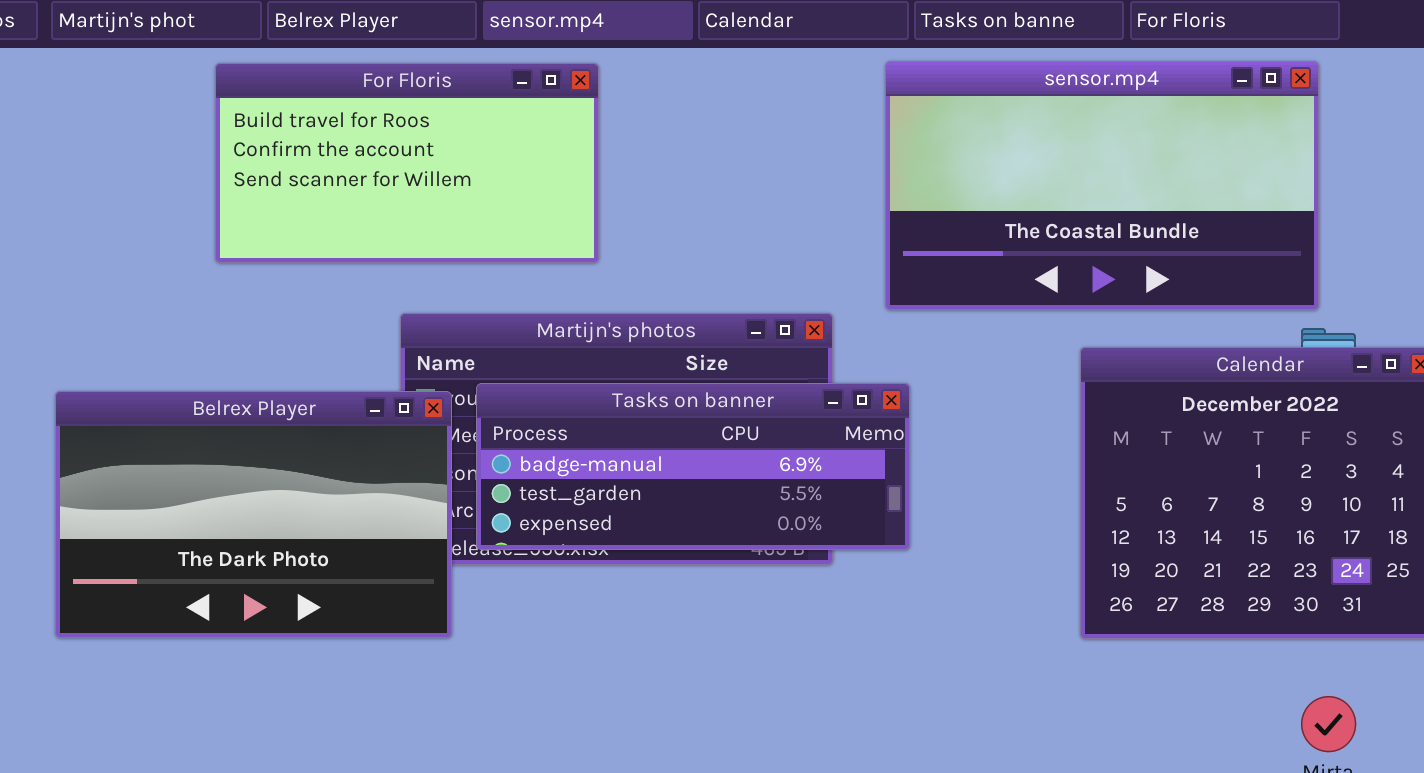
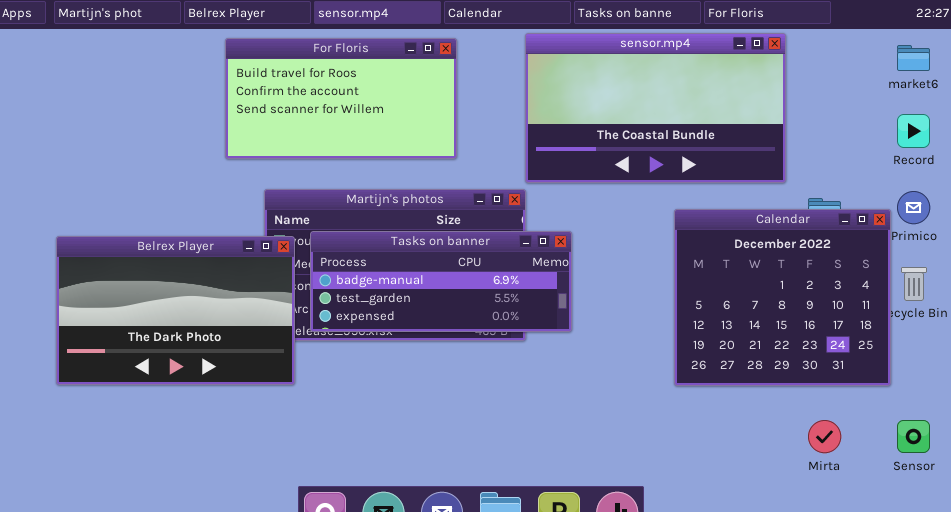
sensor.mp4: [885,61,1319,310] -> [525,33,786,183], moved
For Floris: [215,63,599,263] -> [225,38,457,159], moved

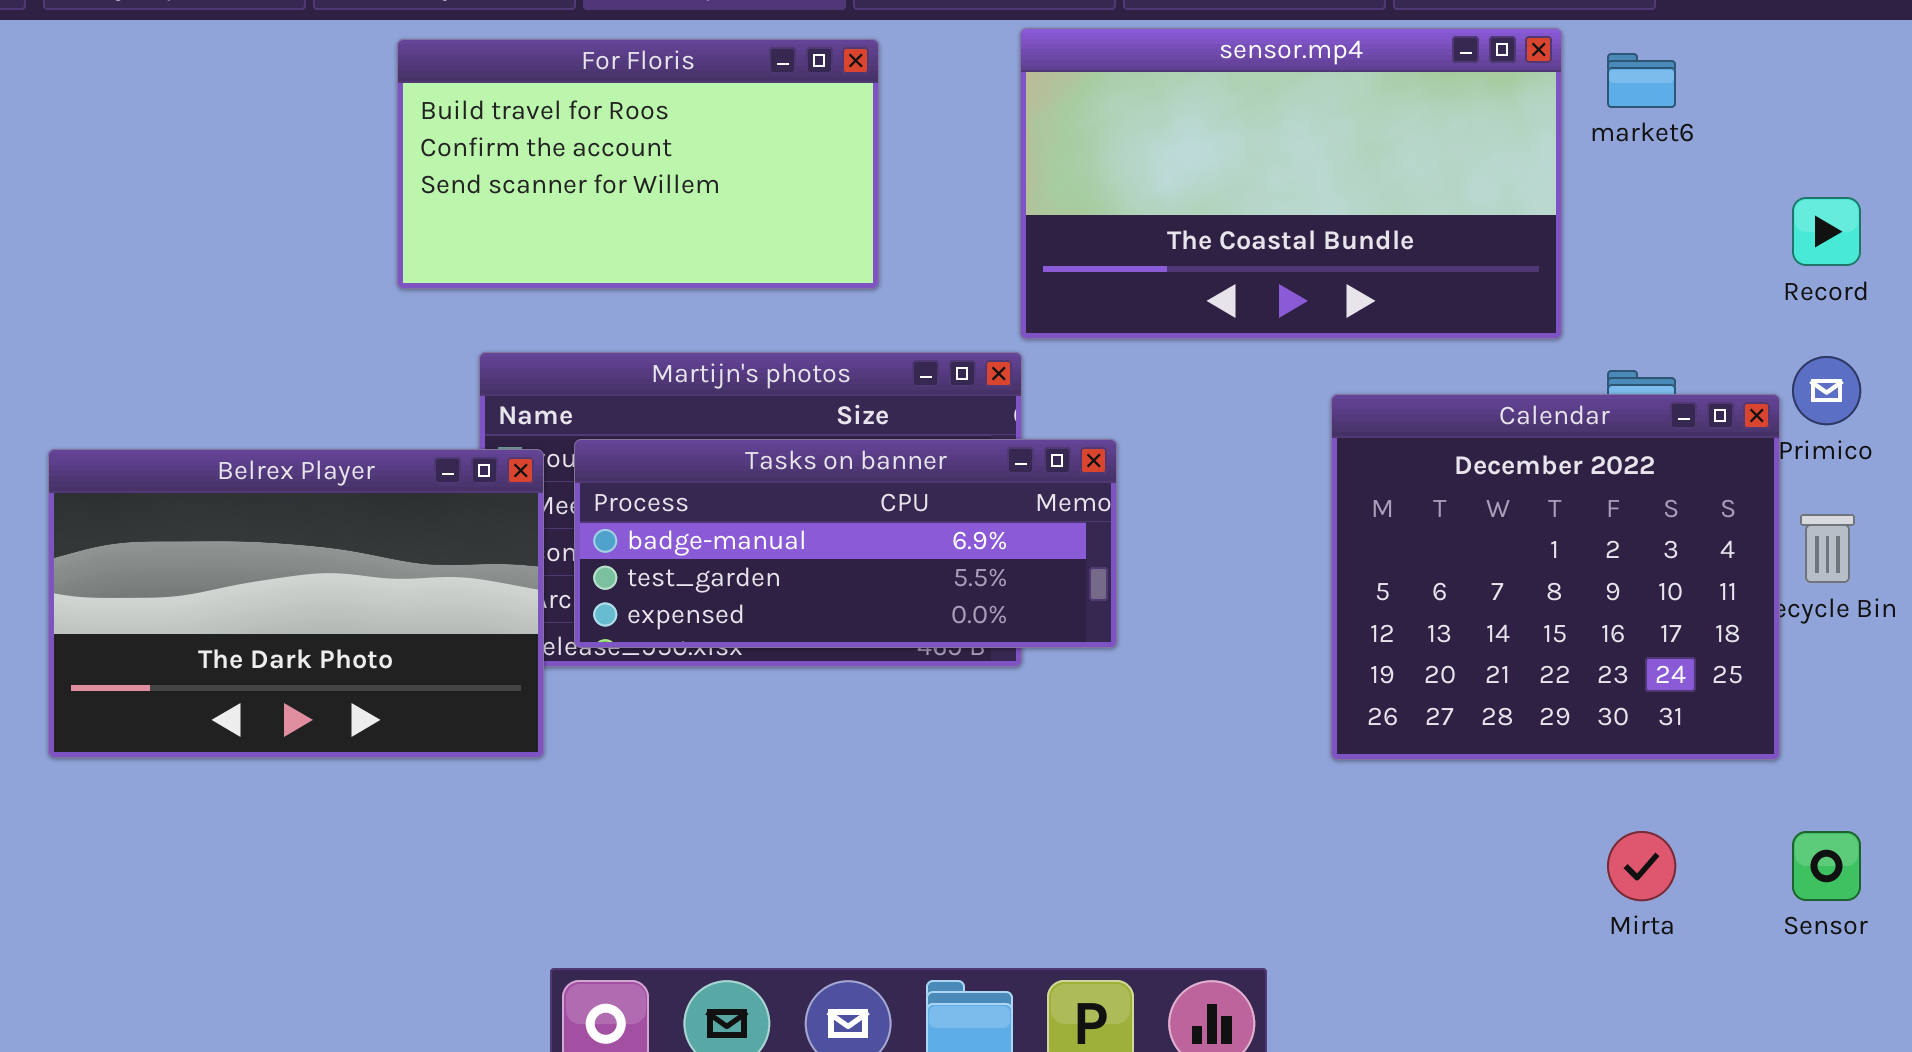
market6: [897,45,930,71] -> [1607,53,1676,108], moved

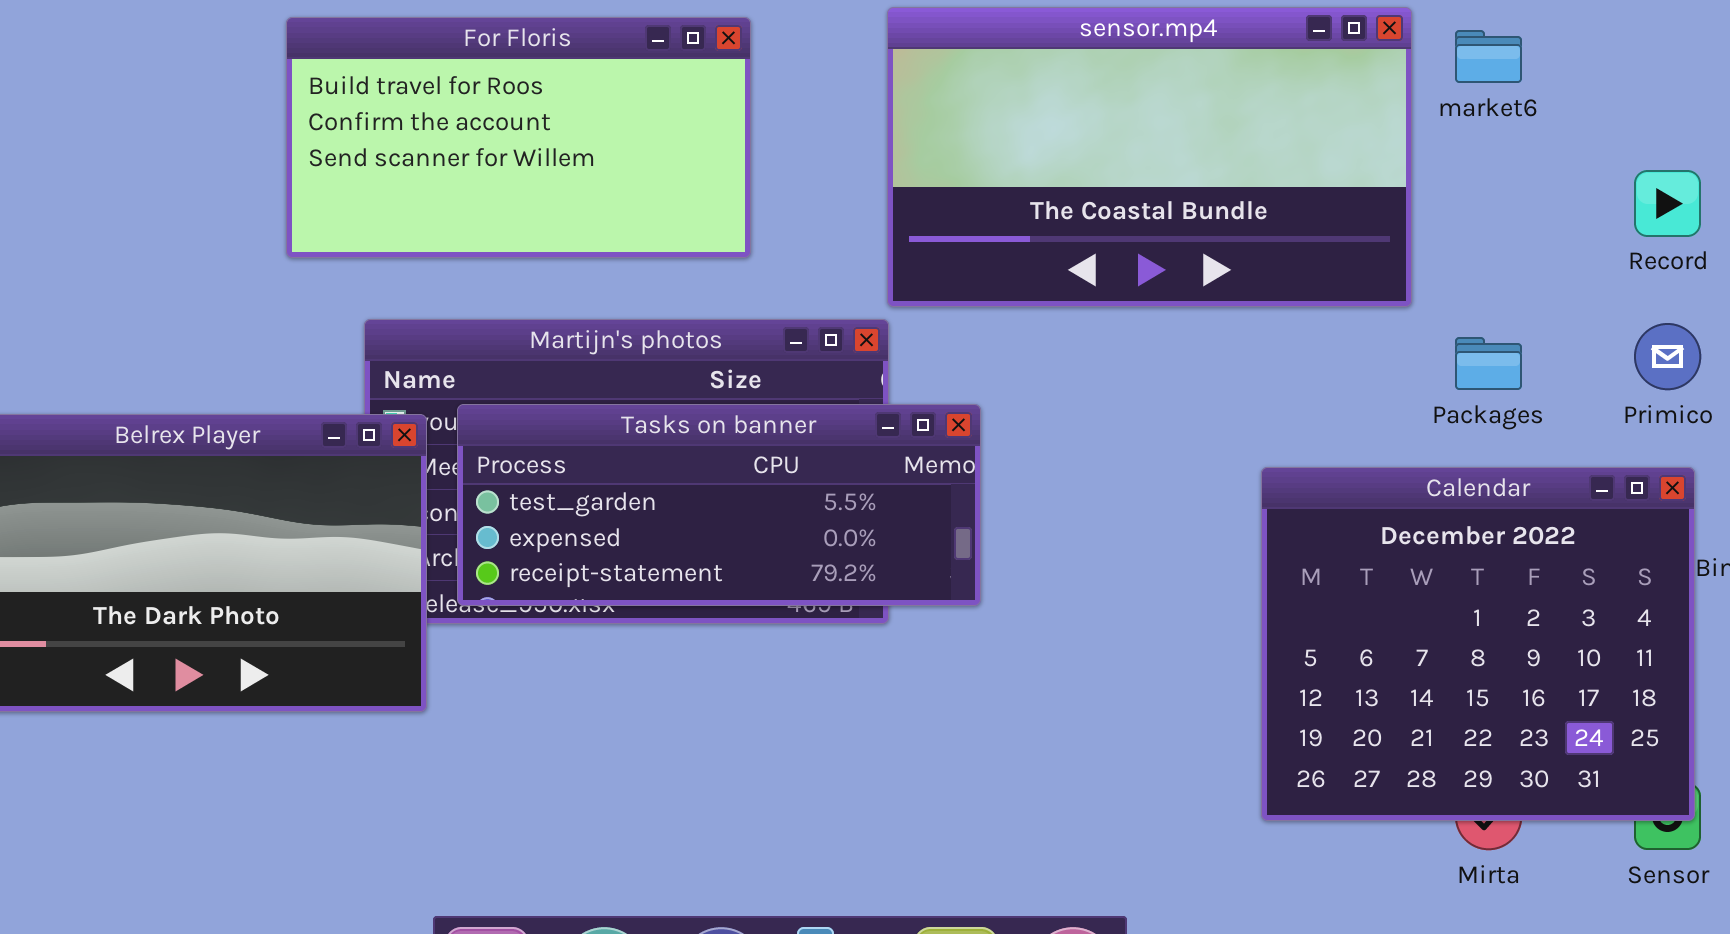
Calendar: [1331,394,1780,760] -> [1261,467,1695,821], moved
Tasks on banner: [574,439,1117,648] -> [457,404,981,606], scrolled down 1 row

